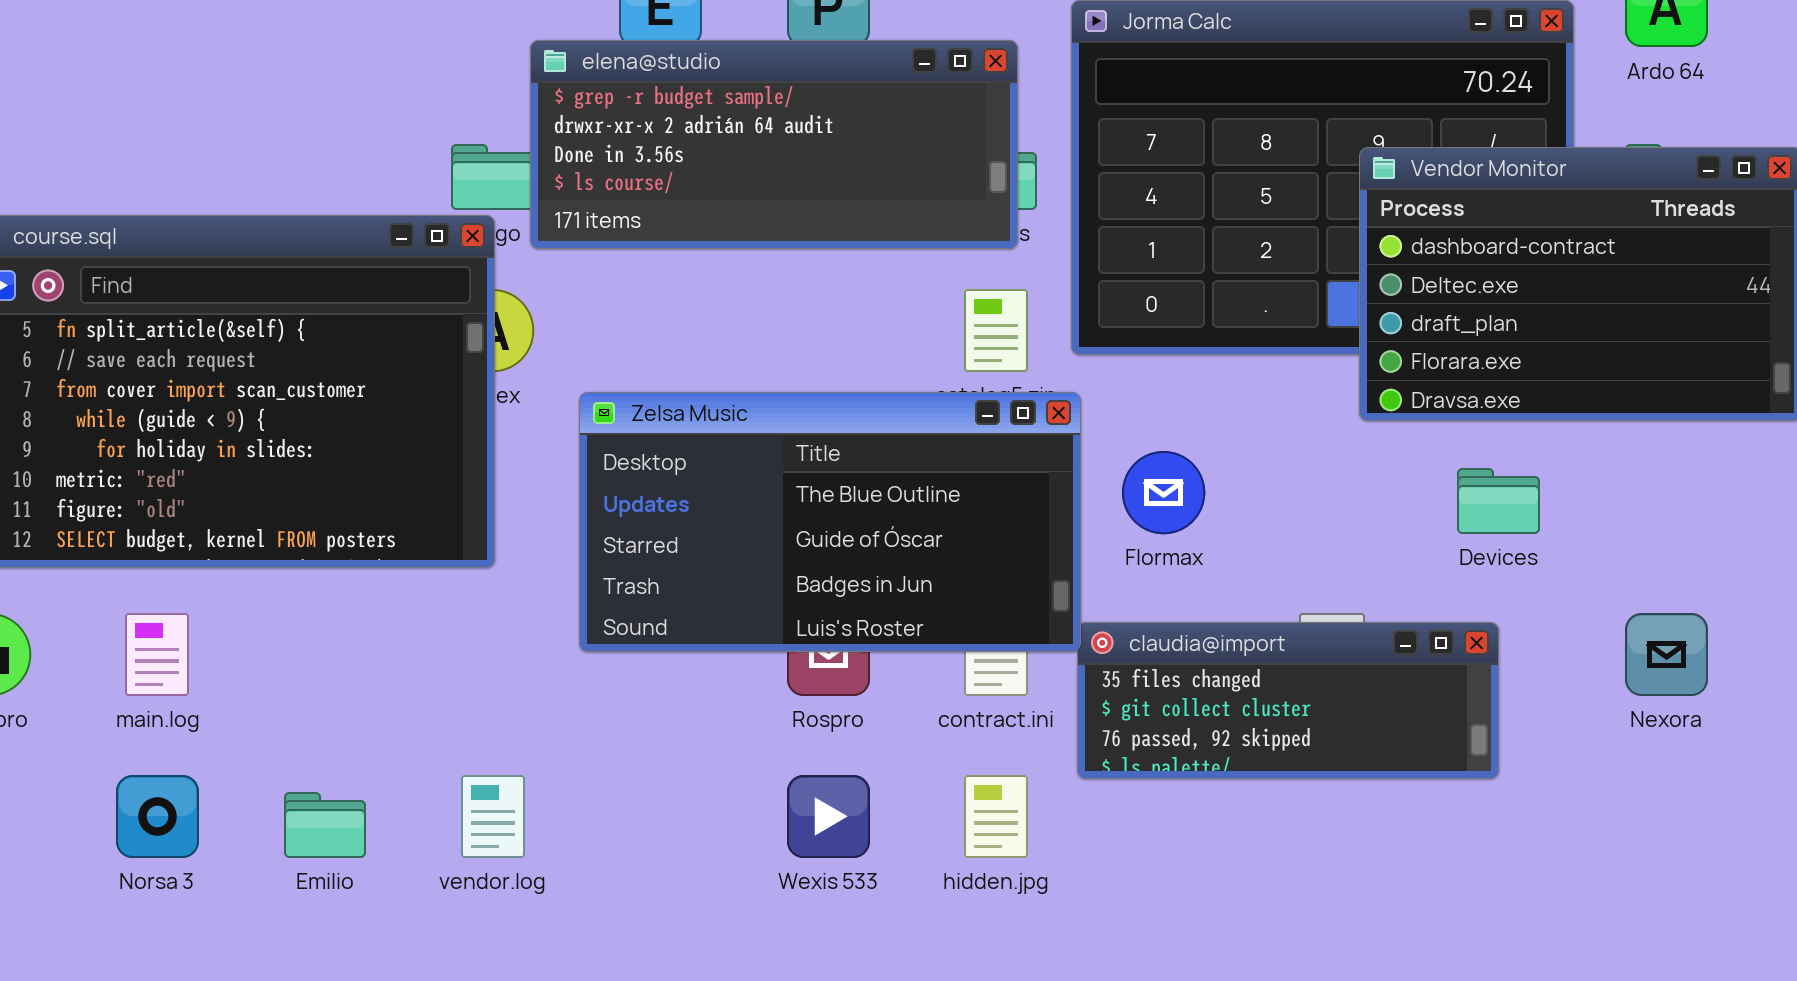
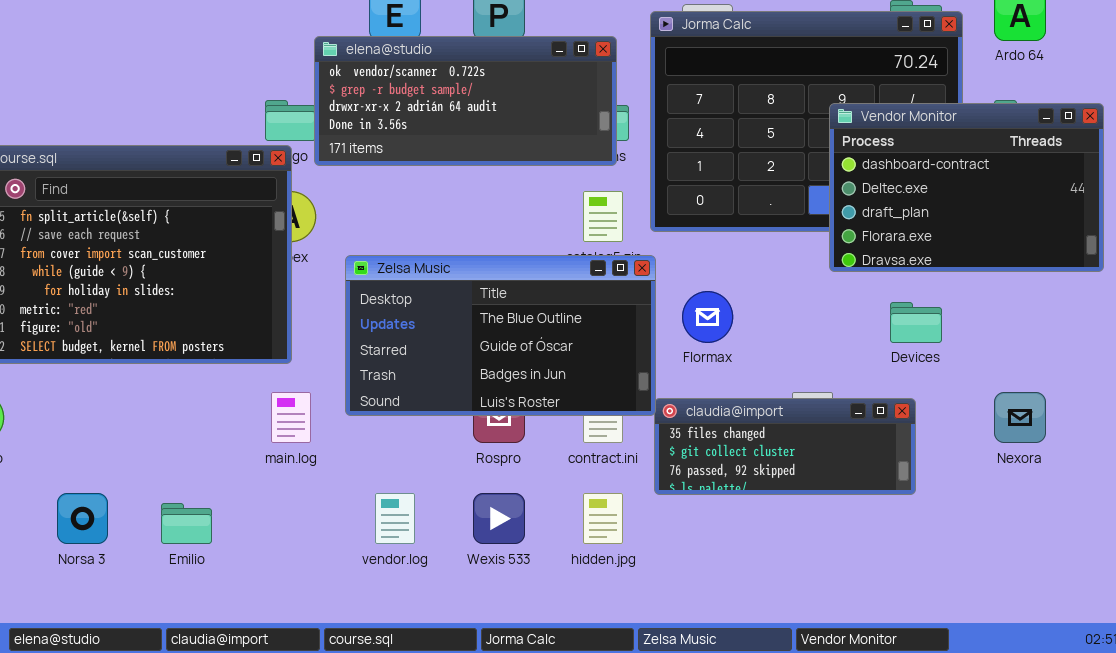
elena@studio: [530,40,1018,249] -> [314,36,617,166], scrolled up 1 row
main.log: [125,613,189,696] -> [271,392,311,443], moved
vendor.log: [461,775,525,858] -> [375,493,415,544], moved

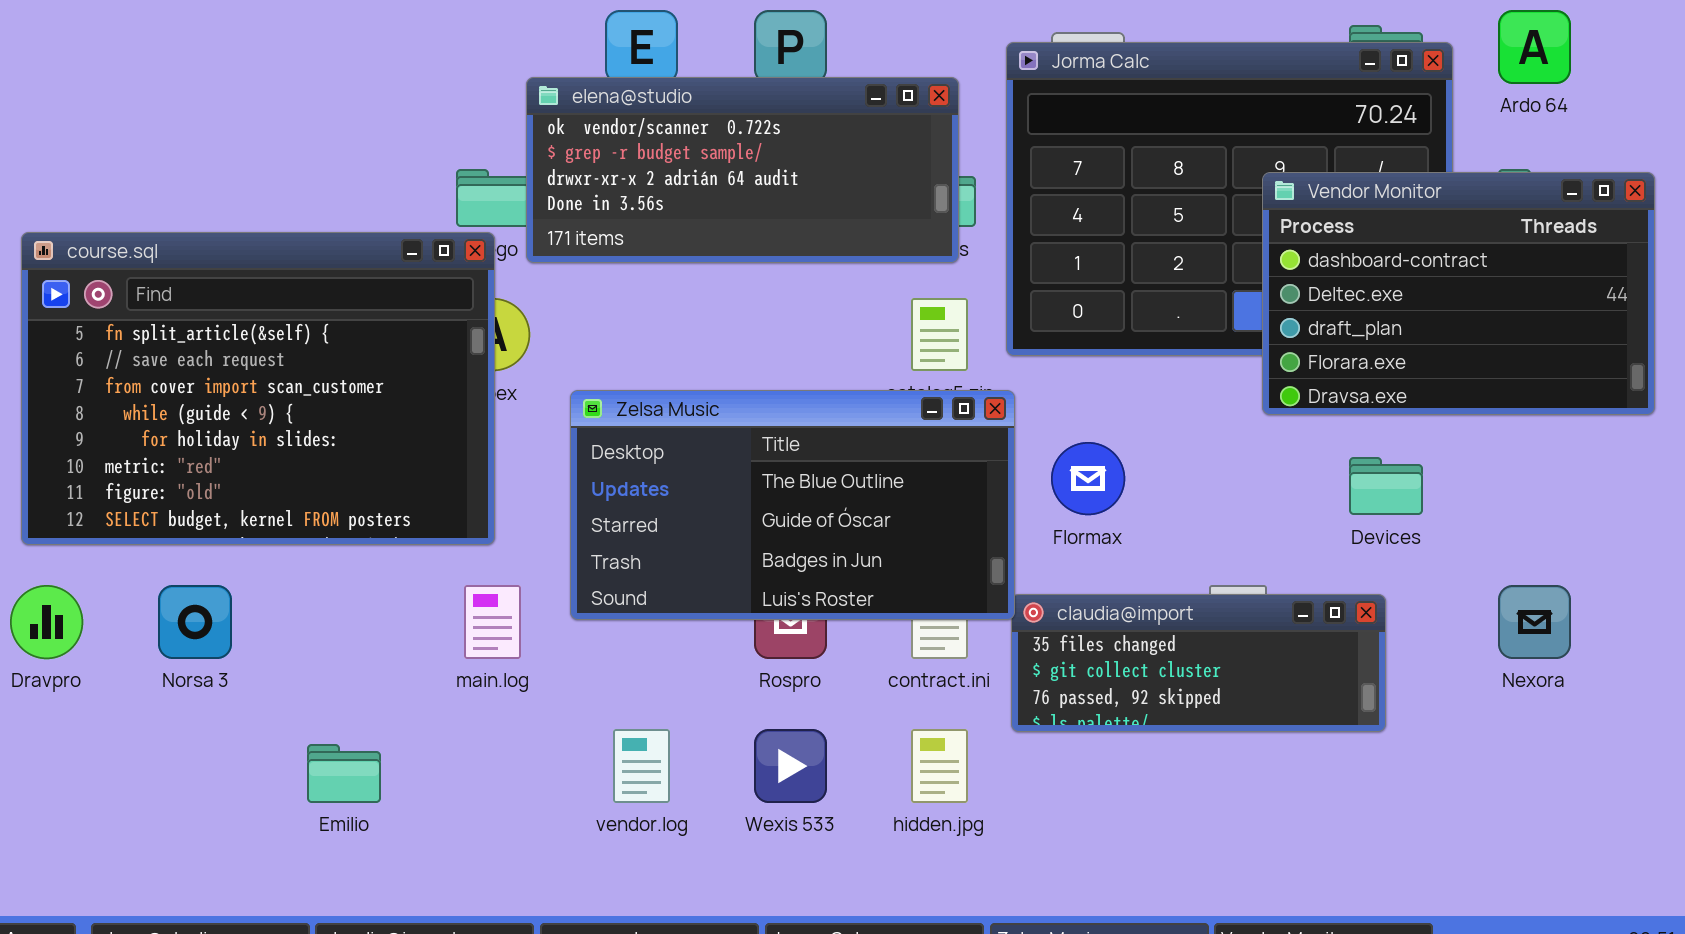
Norsa 3: [57,493,108,544] -> [158,585,232,659], moved

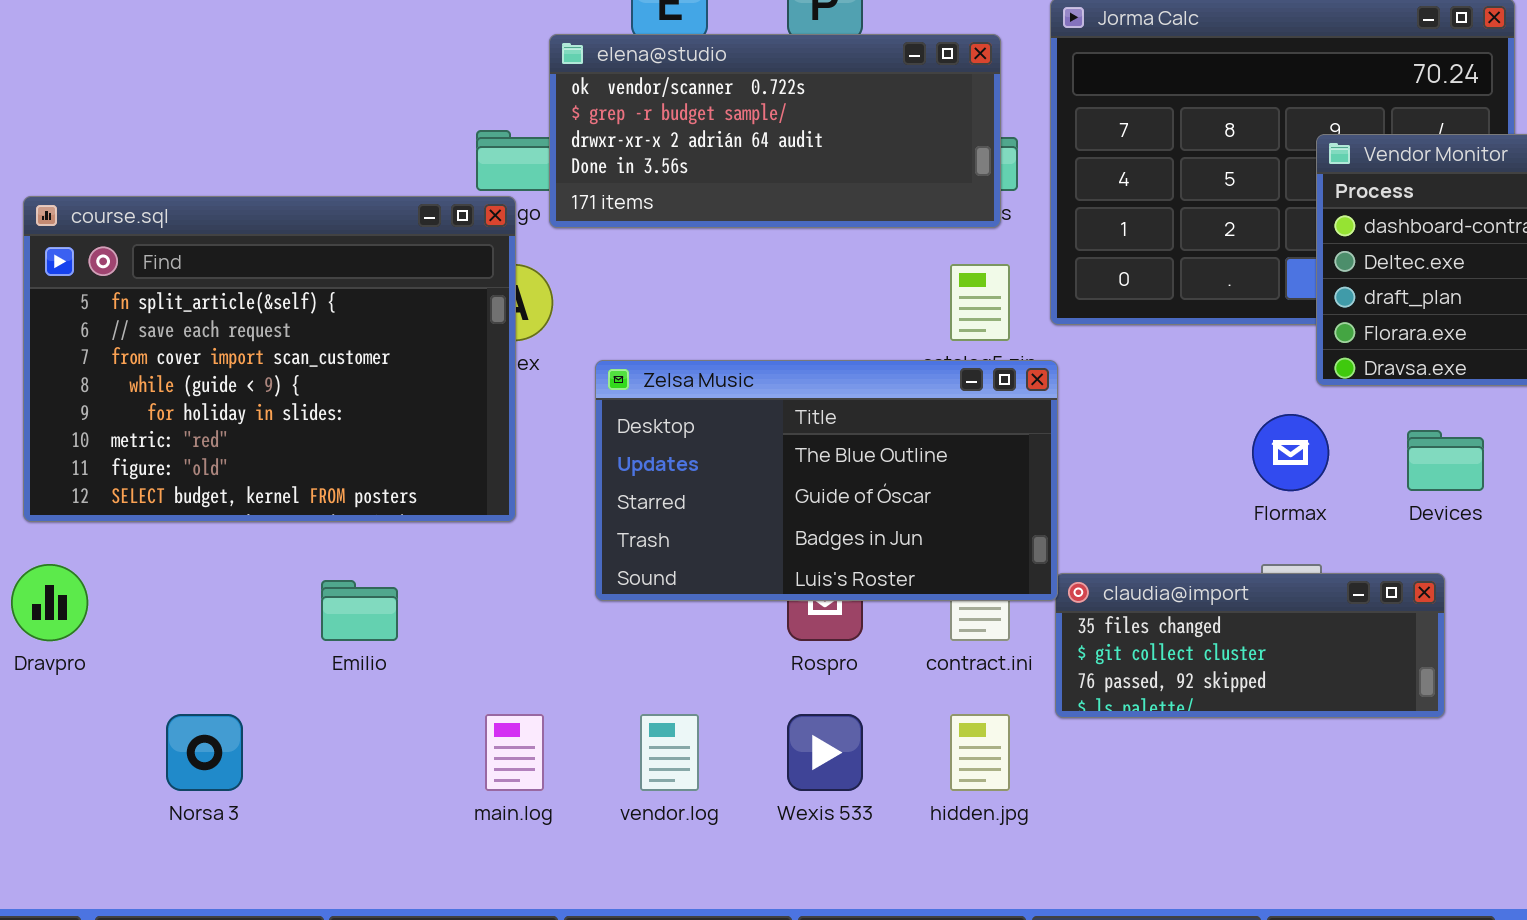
Flormax: [1051,442,1125,515] -> [1252,414,1329,491], moved
Norsa 3: [158,585,232,659] -> [166,714,243,791], moved
main.log: [464,585,521,659] -> [485,714,544,791], moved
Emilio: [307,744,381,803] -> [321,580,398,641], moved

